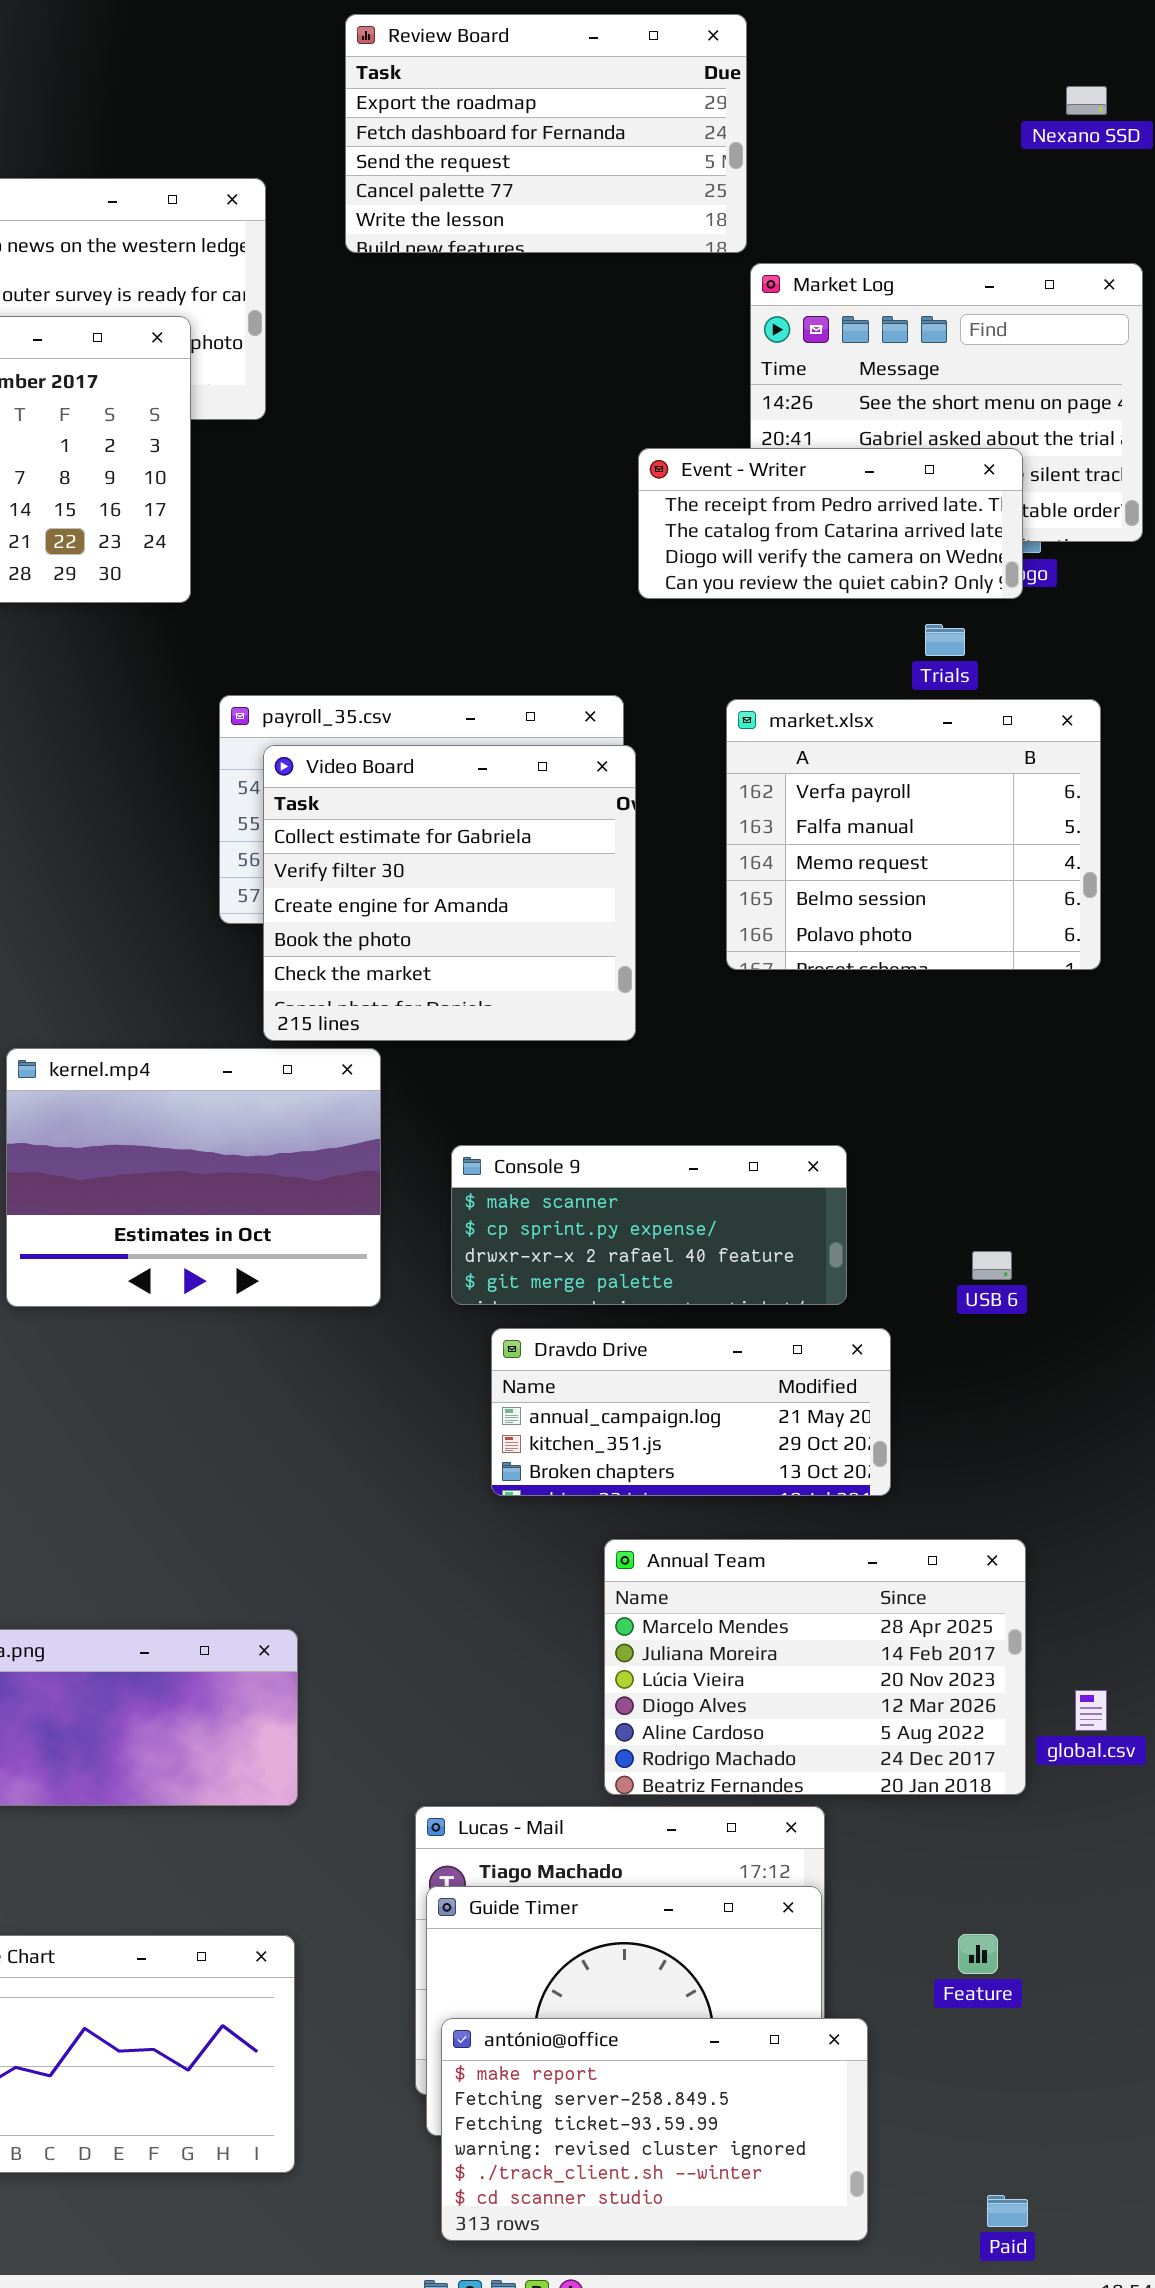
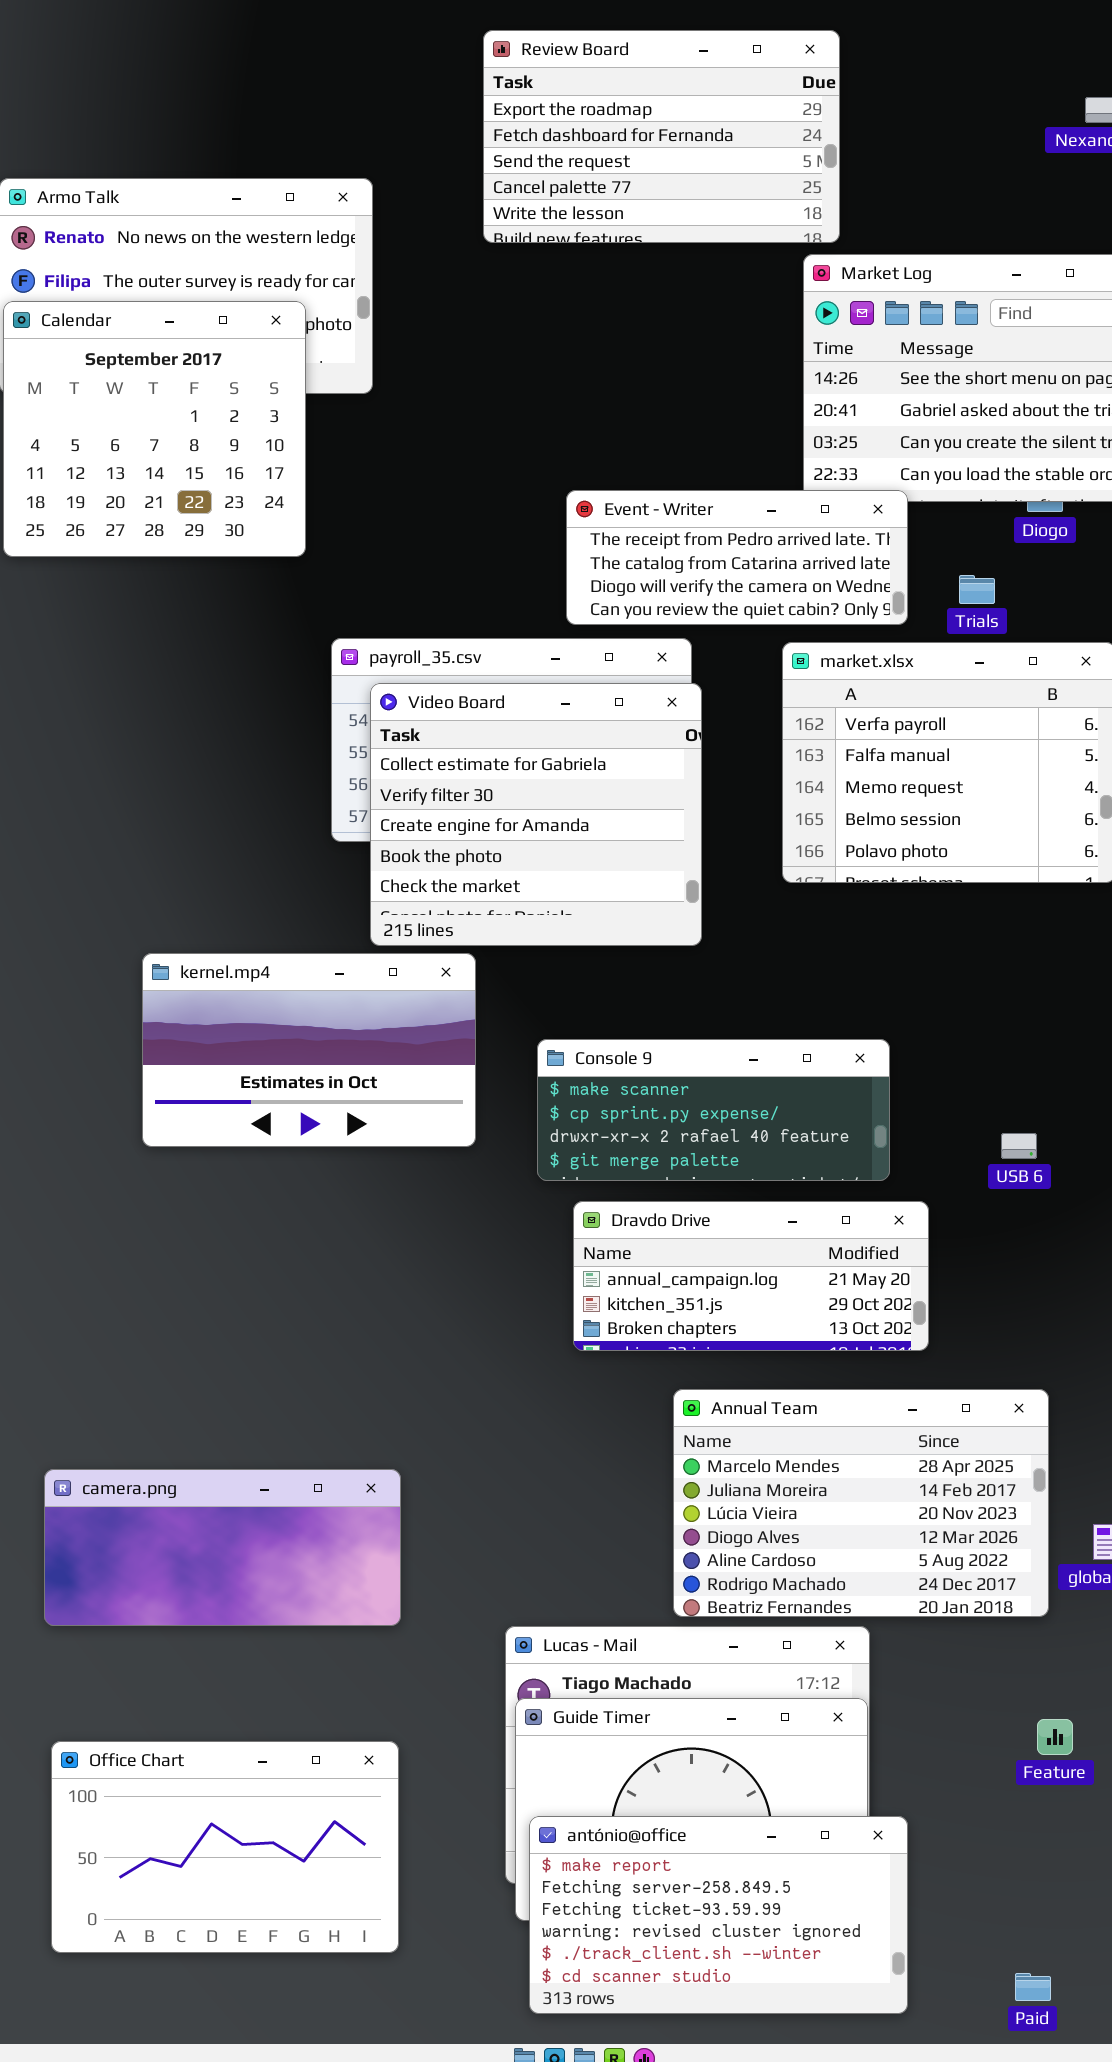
Review Board: [345,14,747,253] -> [483,30,840,243], moved
Event - Writer: [638,448,1023,599] -> [566,490,908,625], moved
kernel.mp4: [6,1048,381,1307] -> [142,953,476,1147], resized
Feature: [958,1934,998,1974] -> [1037,1719,1073,1755], moved

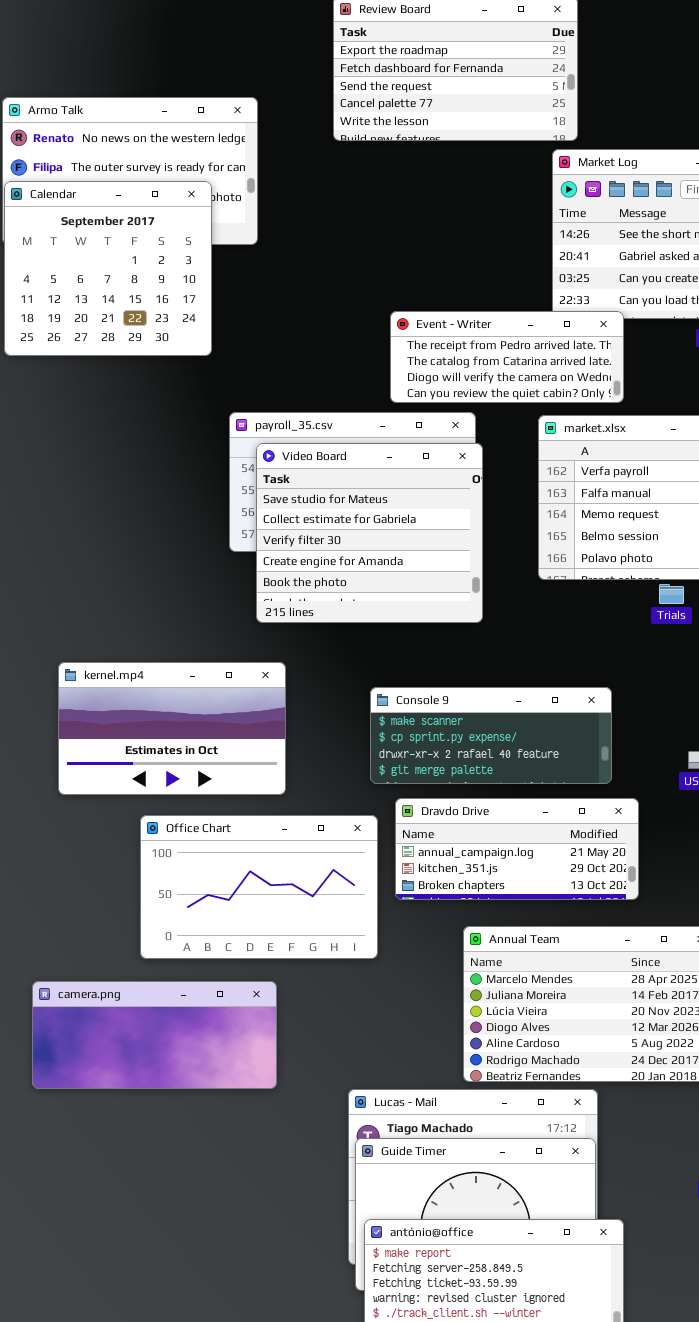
Trials: [959,575,995,604] -> [659,584,684,604], moved
Video Board: [370,683,702,946] -> [256,443,483,623], scrolled up 1 row
kernel.mp4: [142,953,476,1147] -> [58,662,286,795], moved
Office Chart: [51,1741,399,1953] -> [140,815,378,959], moved

